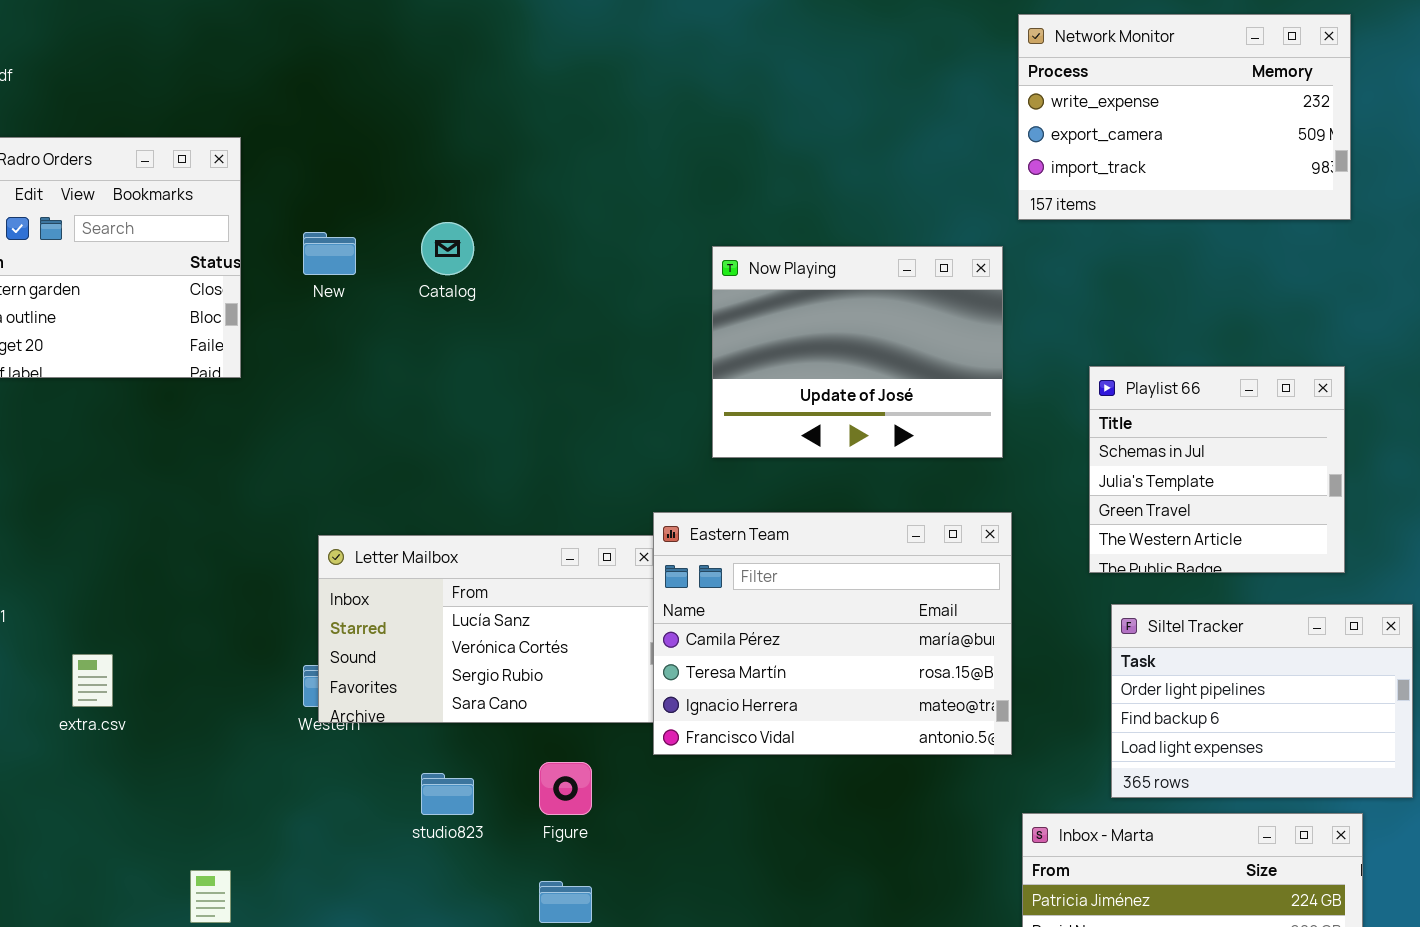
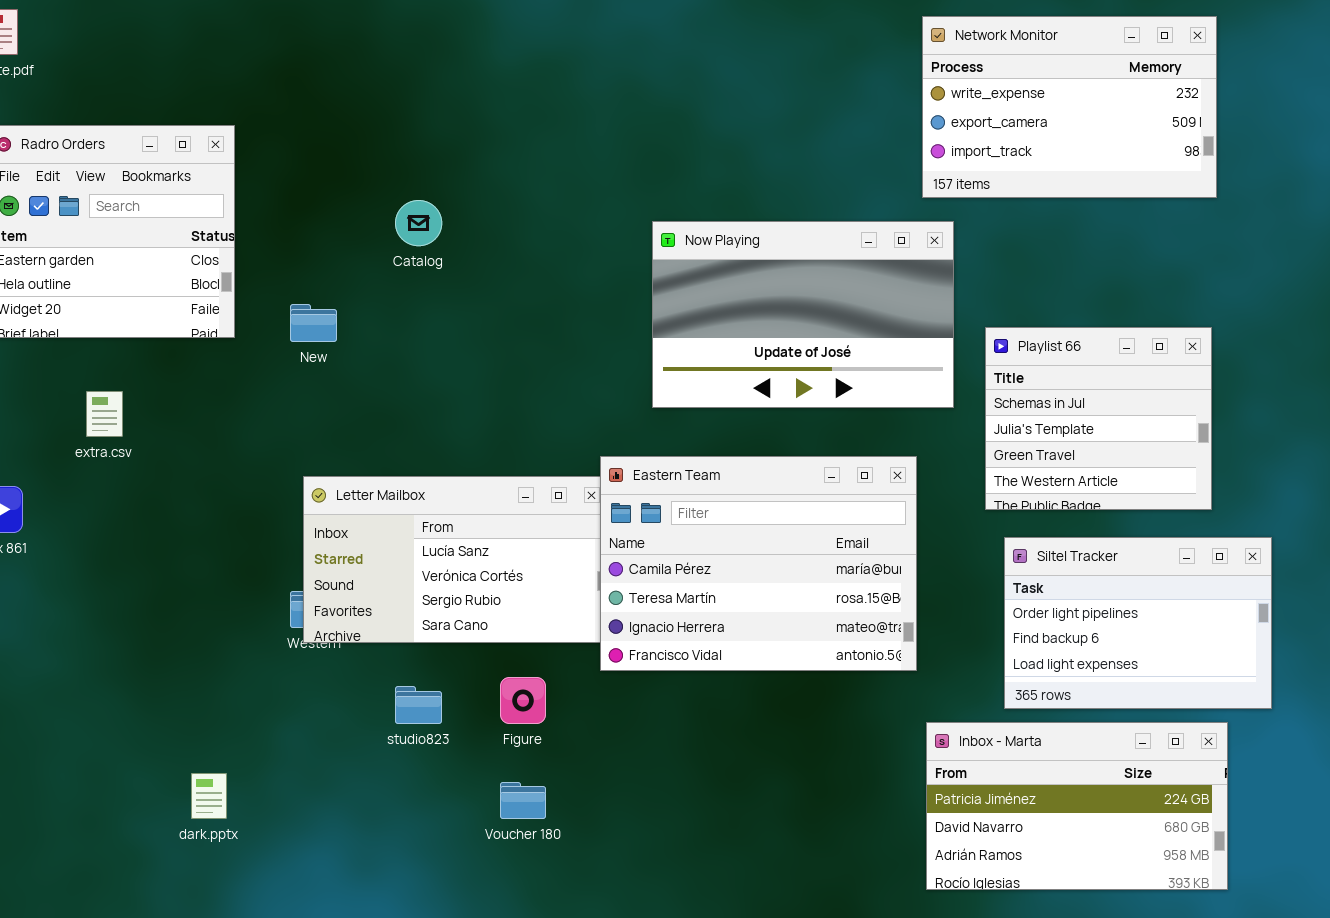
New: [303,232,356,275] -> [290,304,337,342], moved
Now Playing: [712,246,1003,458] -> [652,221,954,408], resized
extra.csv: [72,654,113,707] -> [86,391,123,437], moved

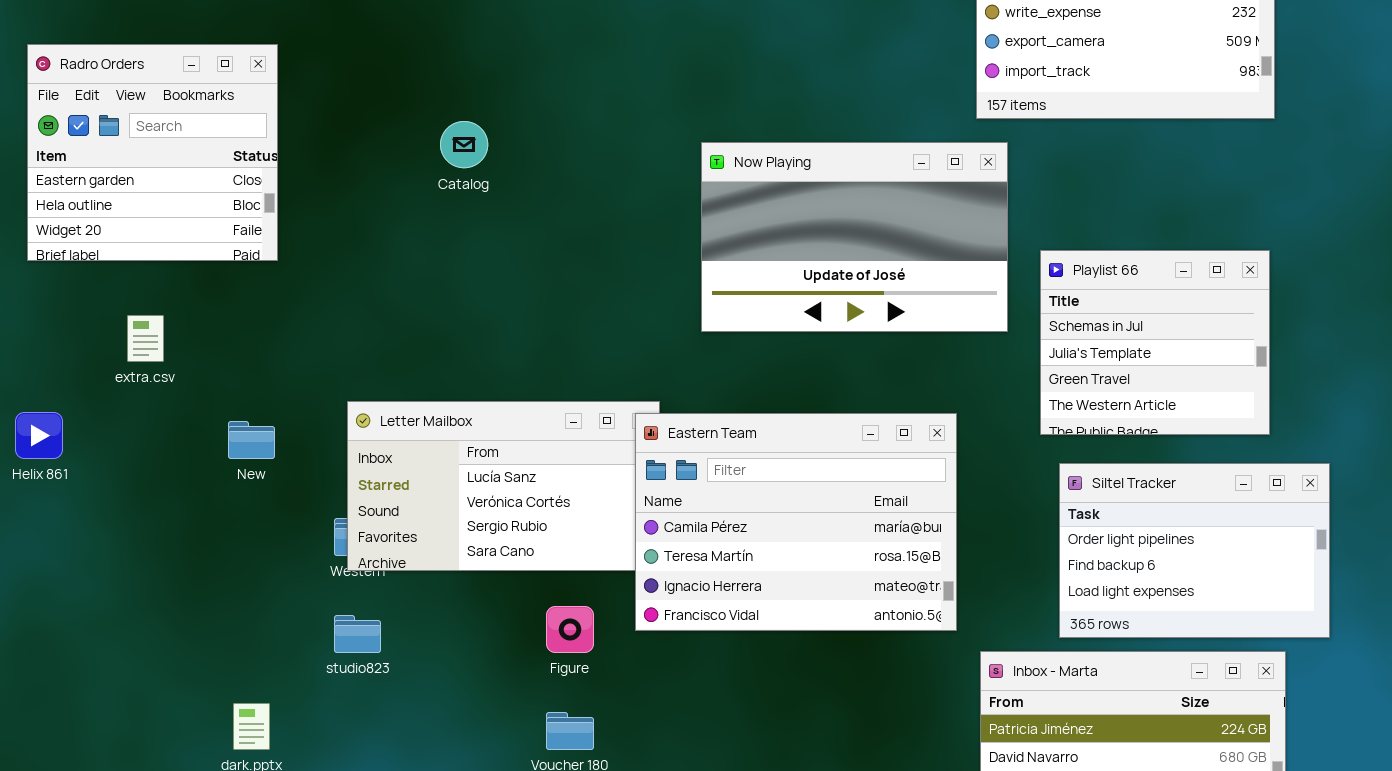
New: [290,304,337,342] -> [228,421,275,459], moved
Eastern Team: [600,456,917,671] -> [635,413,957,631], moved
studio823: [395,686,442,724] -> [334,615,381,653], moved

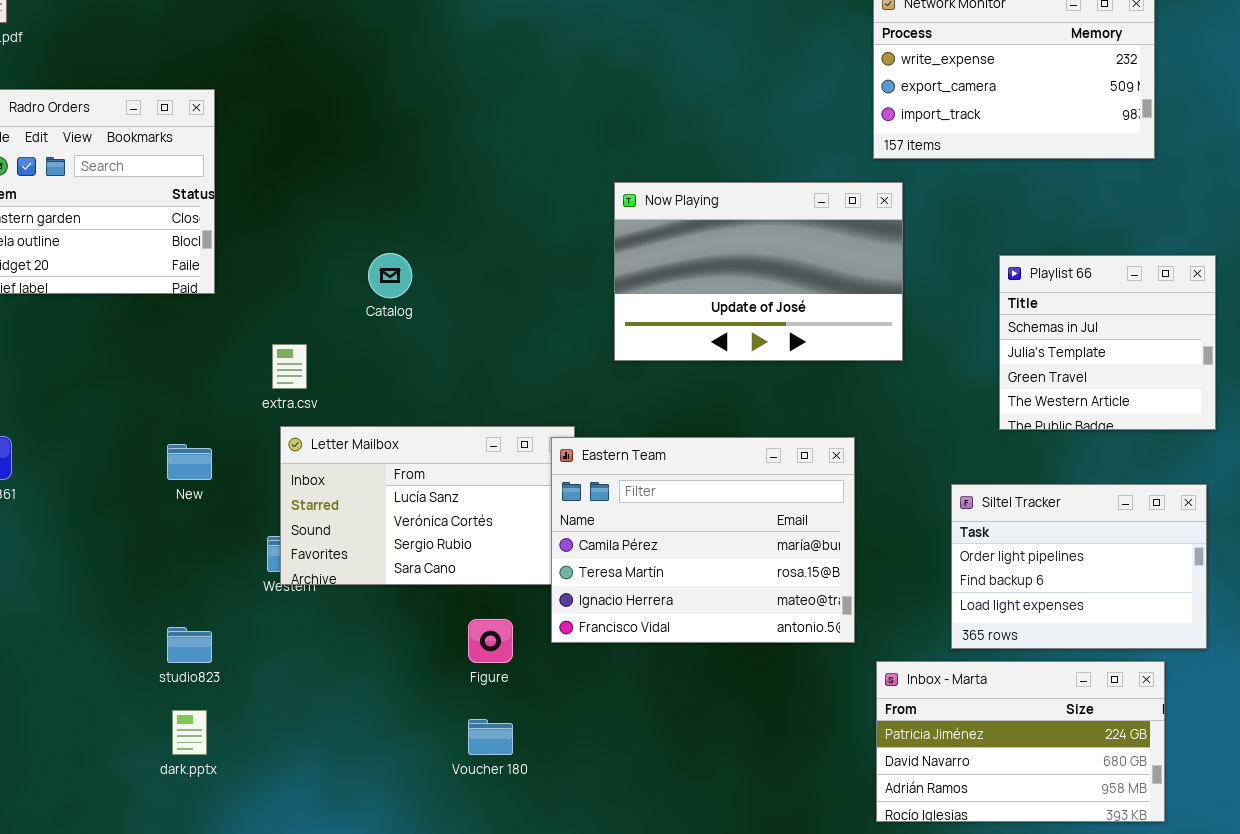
Catalog: [440,121,488,168] -> [368,253,412,298], moved
Playlist 66: [1040,250,1270,435] -> [999,255,1216,430], moved
extra.csv: [127,315,164,362] -> [272,344,307,389], moved
studio823: [334,615,381,653] -> [167,627,212,663], moved

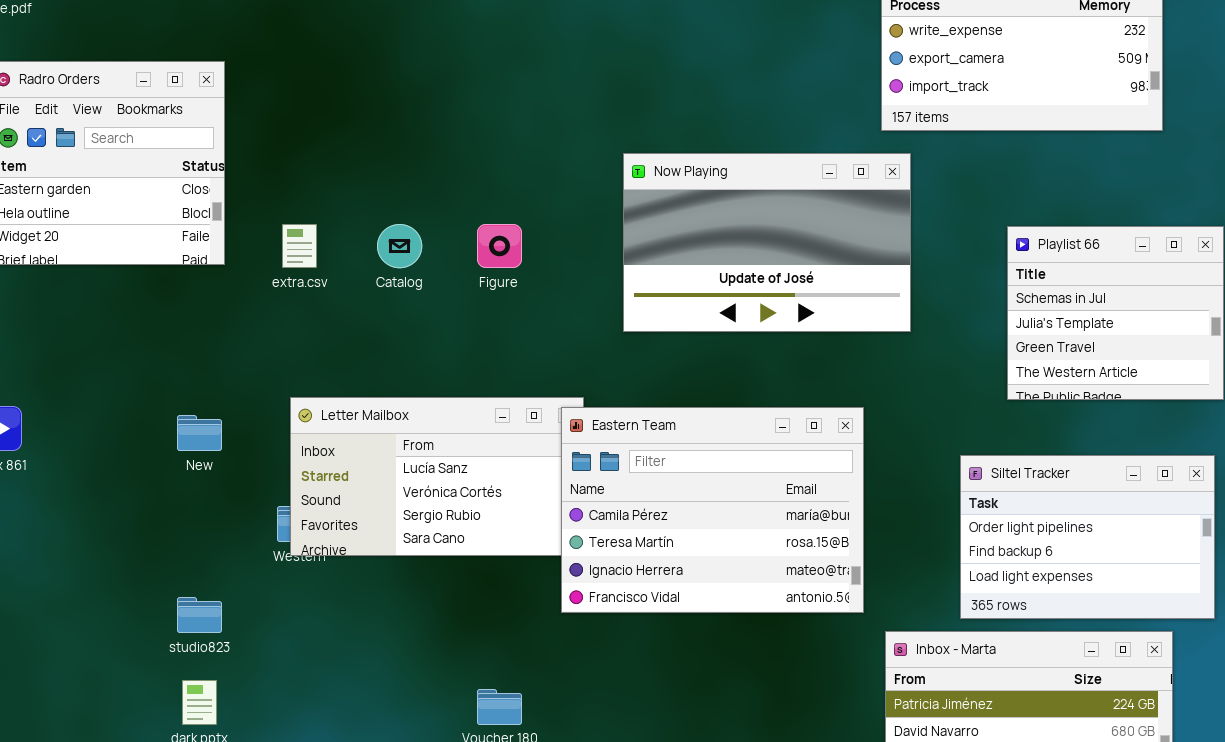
extra.csv: [272,344,307,389] -> [282,224,317,268], moved
Figure: [468,619,513,663] -> [477,224,522,268], moved

